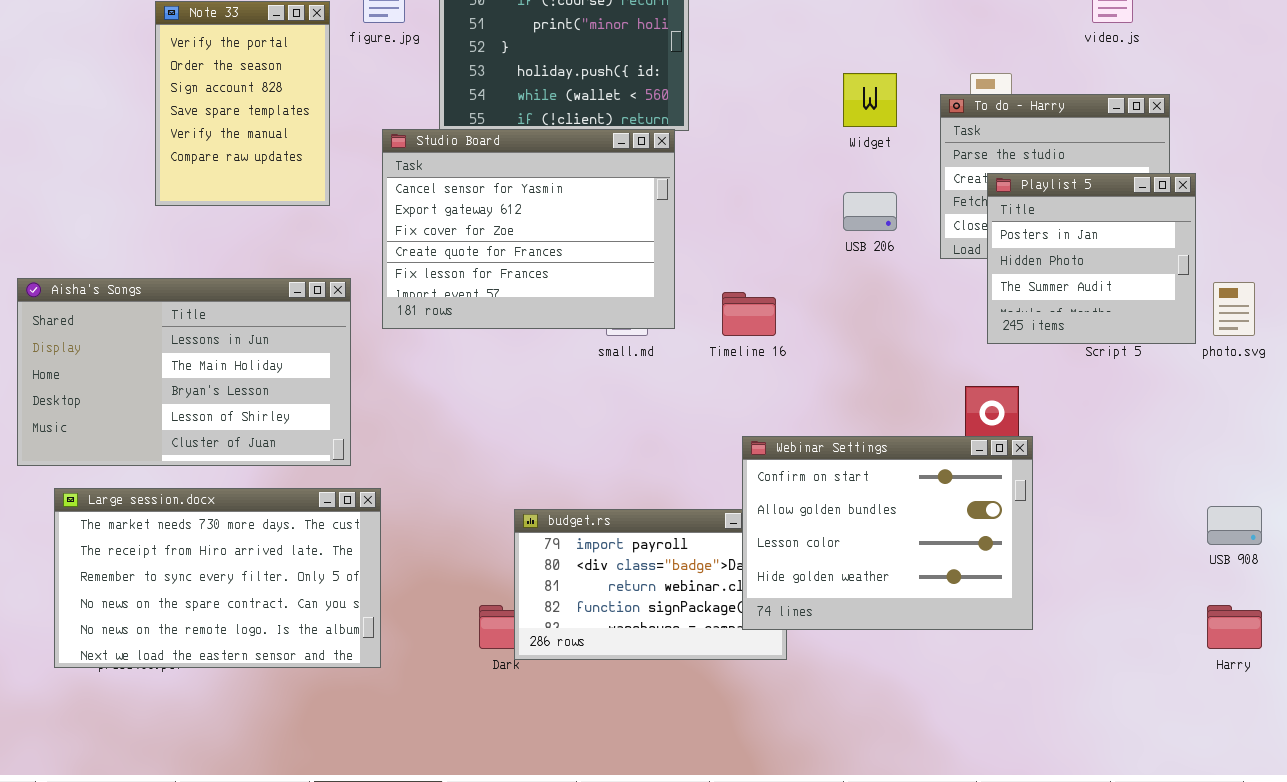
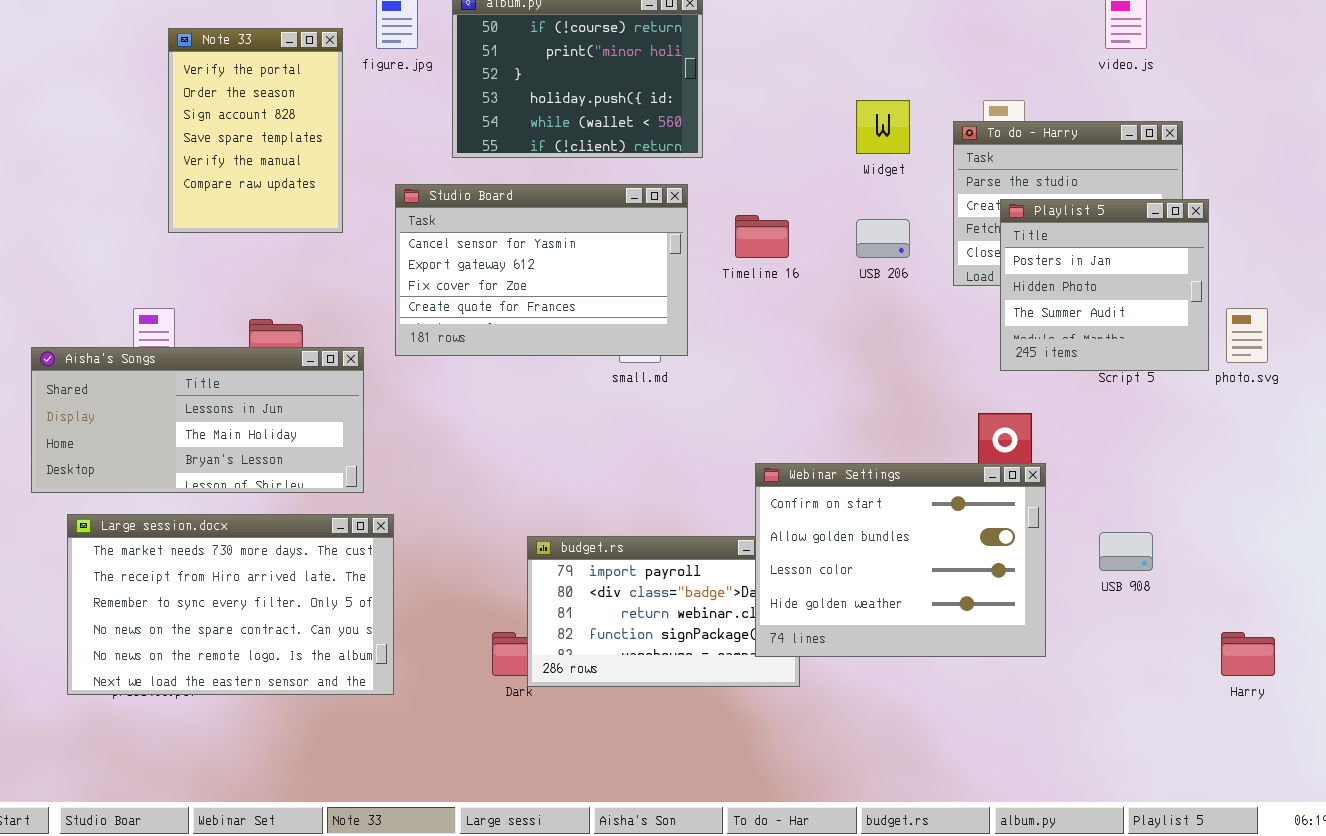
Studio Board: [382,129,675,329] -> [395,184,688,356], resized
Aisha's Songs: [17,278,351,466] -> [31,347,364,493], resized
Timeline 16: [722,292,776,336] -> [735,215,789,258], moved
USB 908: [1207,506,1262,545] -> [1099,532,1153,571], moved

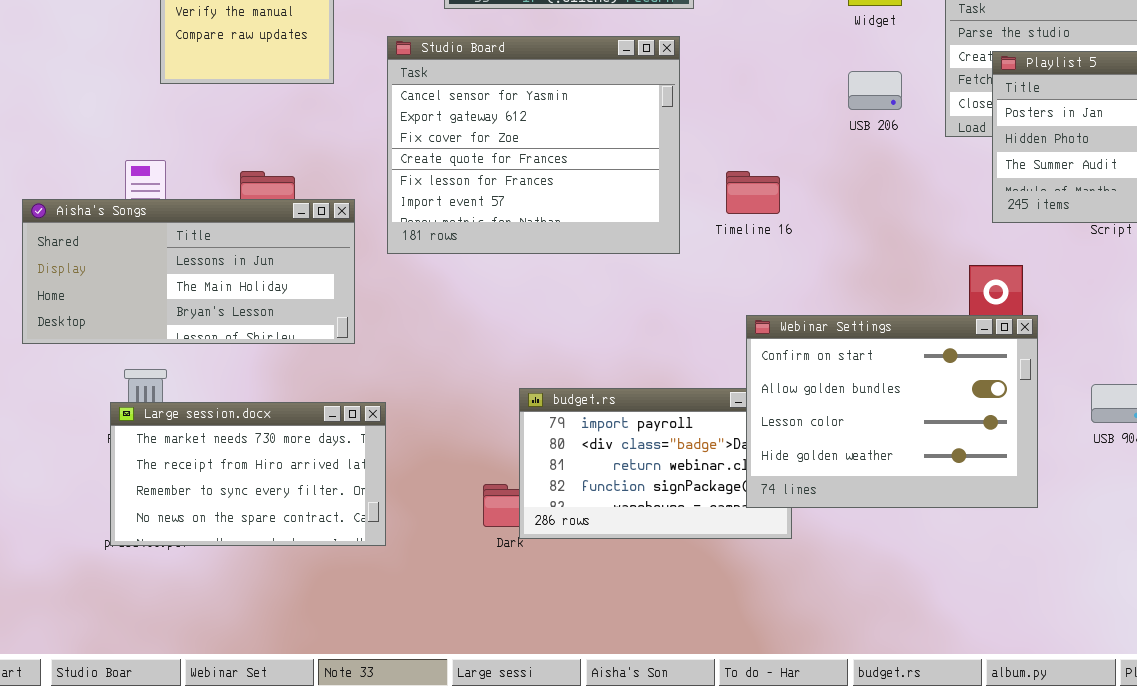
Studio Board: [395,184,688,356] -> [387,36,680,254], resized
Timeline 16: [735,215,789,258] -> [726,171,780,214], moved
Large session.docx: [67,514,394,695] -> [110,402,386,546], resized

